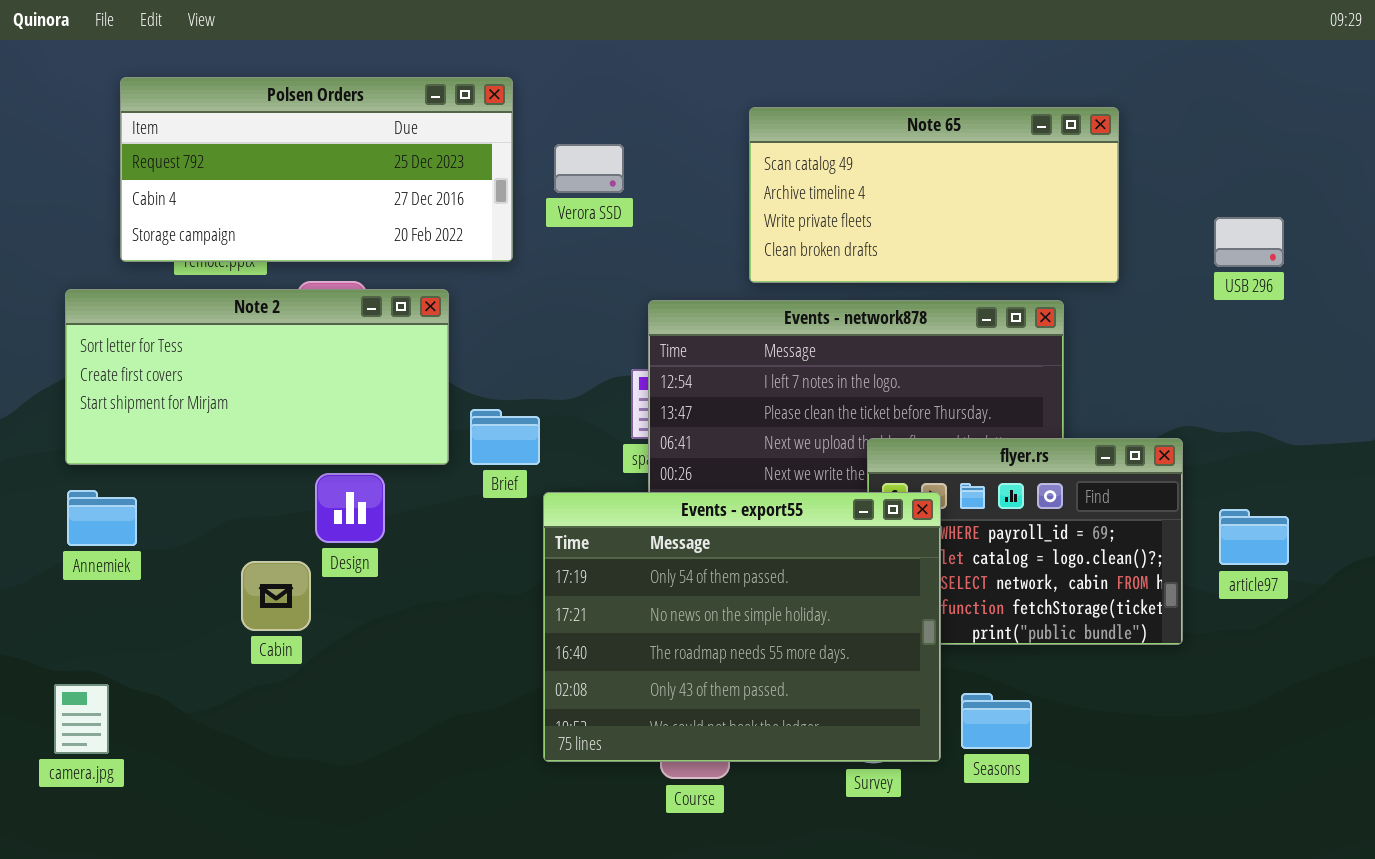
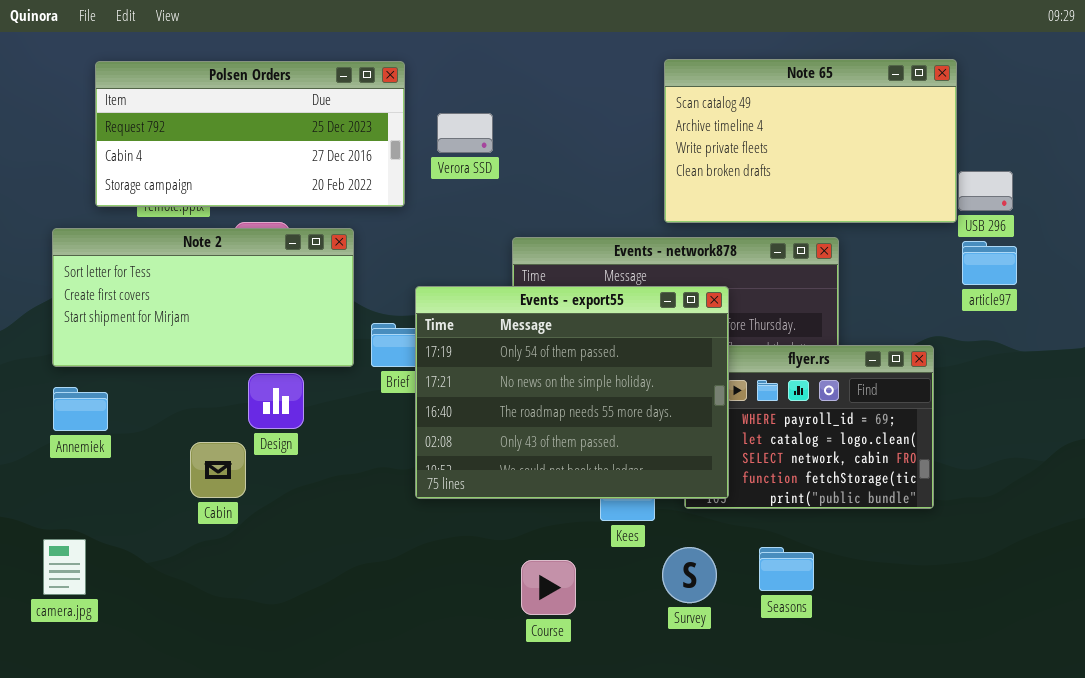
Note 65: [749,107,1119,283] -> [664,59,957,223], moved, resized
Events - export55: [543,492,941,762] -> [415,286,729,499], moved
article97: [1219,509,1289,565] -> [962,241,1017,285], moved

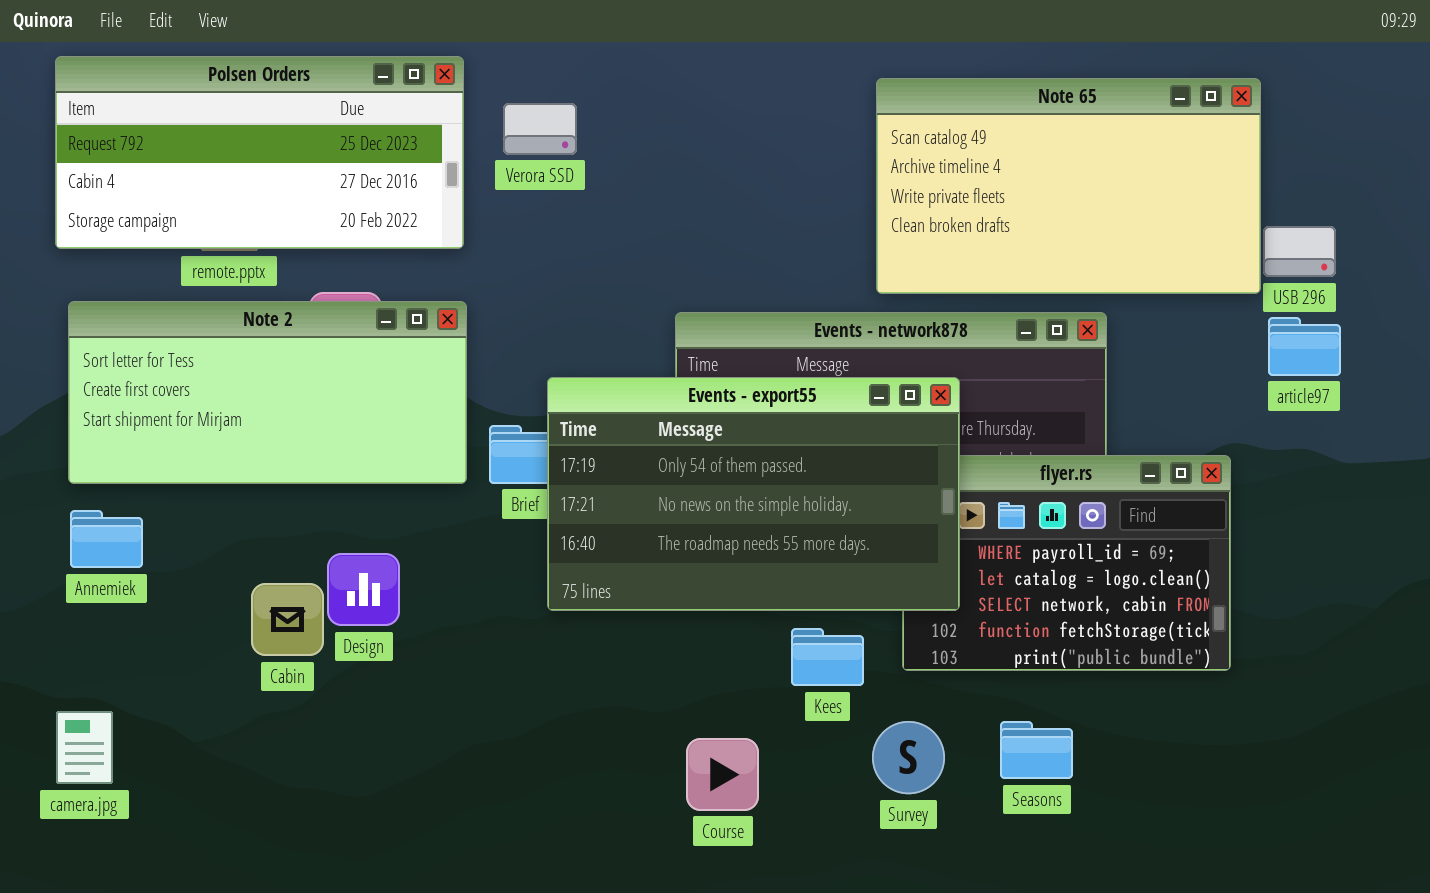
Polsen Orders: [95,61,405,207] -> [55,56,464,249], moved
Verora SSD: [437,113,493,153] -> [503,103,577,155], moved
Events - export55: [415,286,729,499] -> [547,377,960,611], resized
Design: [248,373,304,429] -> [327,553,400,626], moved

